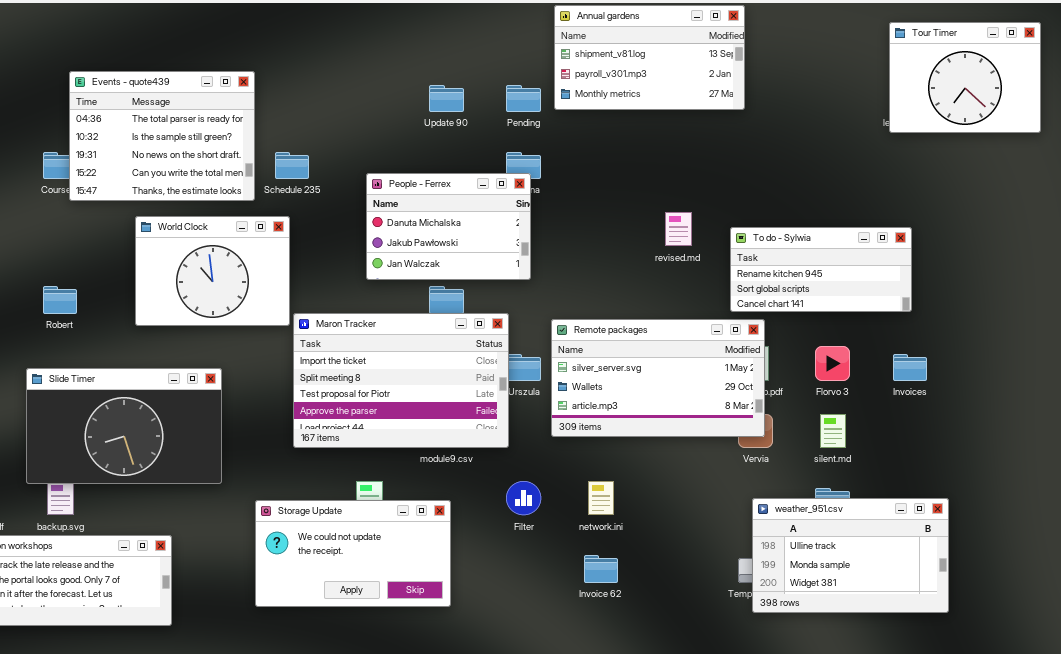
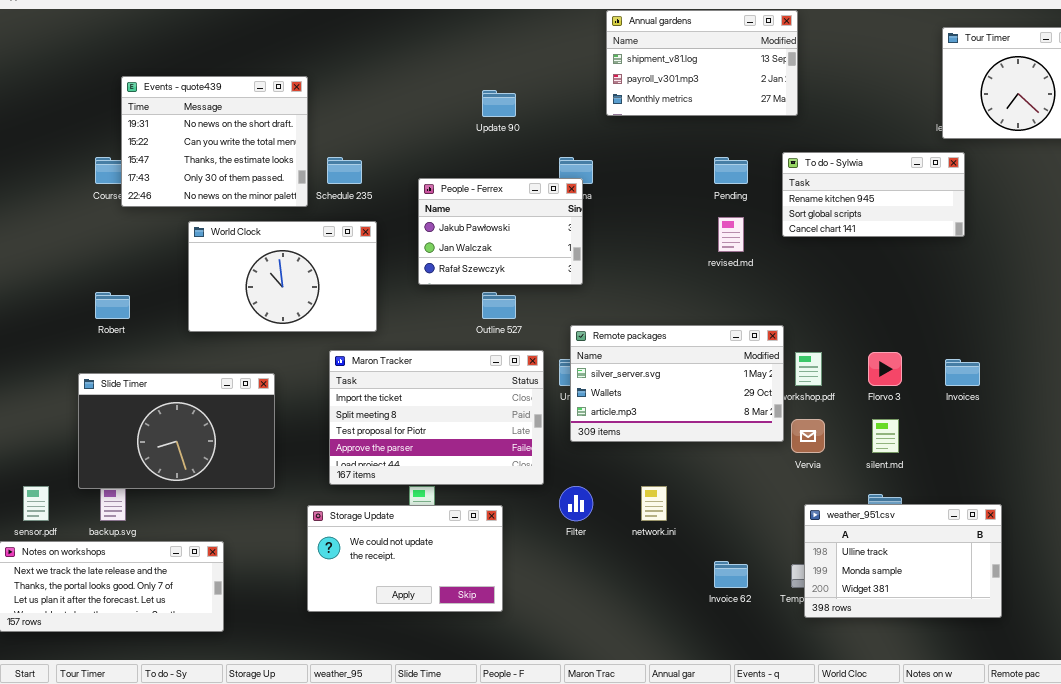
Events - quote439: [69,71,255,201] -> [121,76,308,207], scrolled down 2 rows
Pending: [506,85,541,112] -> [714,157,748,184], moved
People - Ferrex: [366,173,531,280] -> [418,178,583,285], scrolled down 1 row
World Clock: [135,216,290,326] -> [188,221,377,332], resized
To do - Sylwia: [730,227,912,312] -> [782,152,965,237], moved
Maron Tracker: [293,313,509,448] -> [329,350,544,485], moved
Remote packages: [551,319,765,437] -> [570,325,784,442], moved
Invoice 62: [584,555,618,583] -> [714,561,748,588], moved

